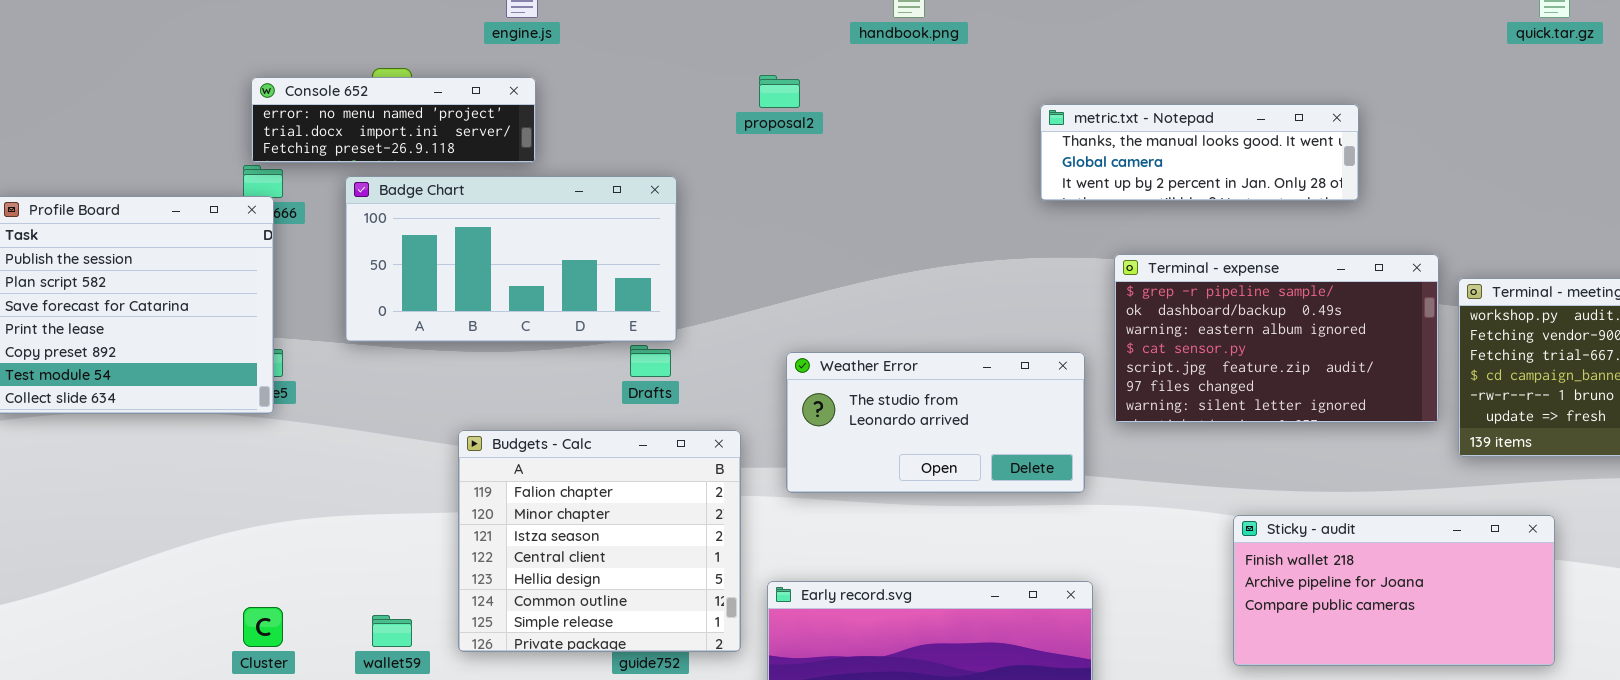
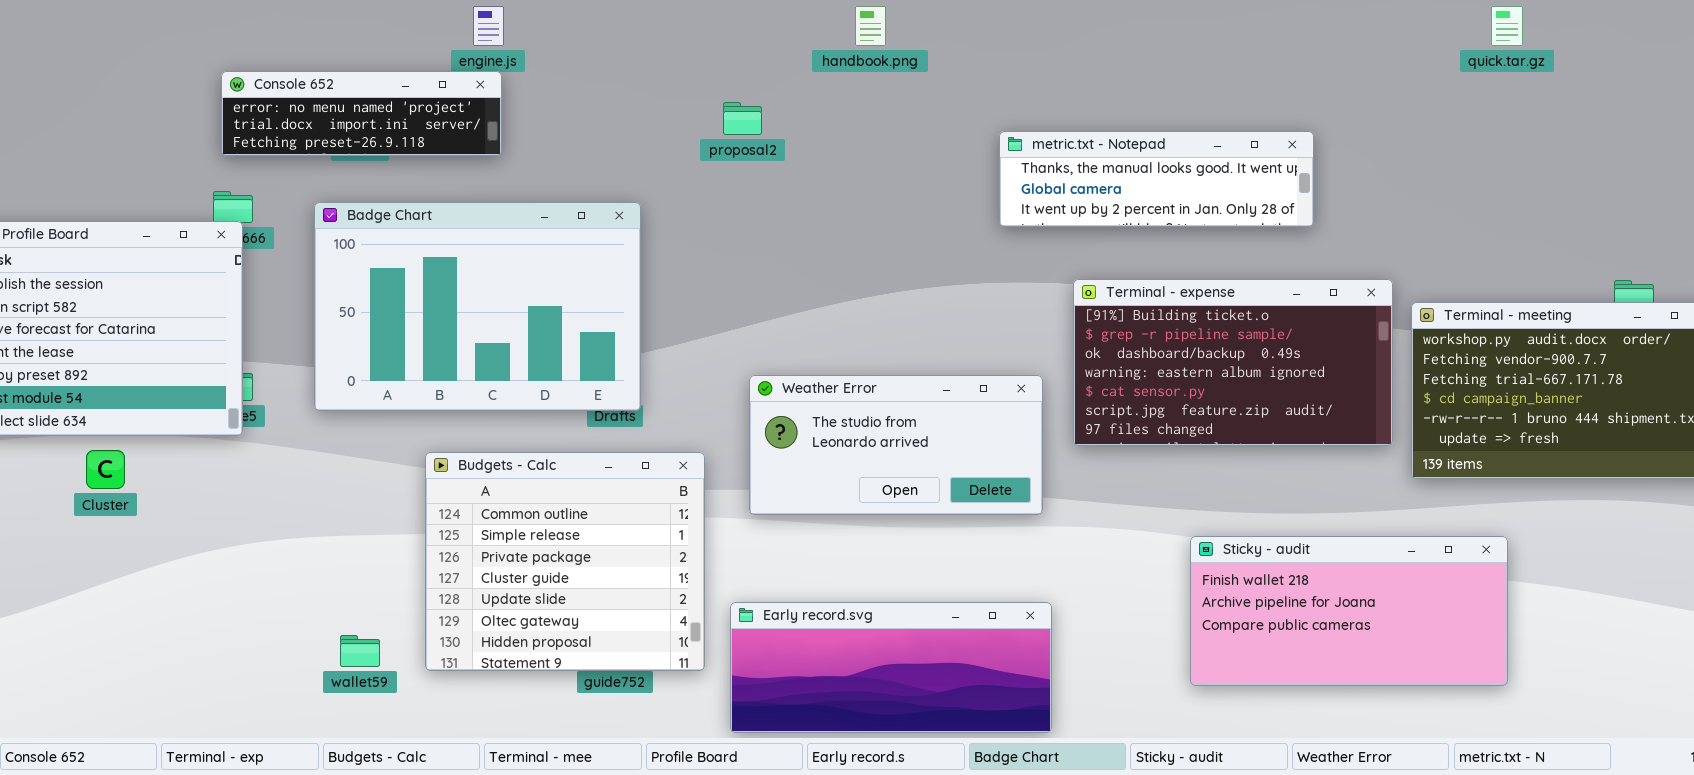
Console 652: [251,77,536,163] -> [221,71,502,156], moved
Badge Chart: [345,176,677,342] -> [314,202,641,411], resized
Terminal - expense: [1114,254,1439,423] -> [1073,279,1393,446], scrolled up 1 row
Budgets - Calc: [458,430,741,652] -> [425,452,705,671], scrolled down 5 rows
Cluster: [243,607,283,647] -> [86,450,125,489], moved

